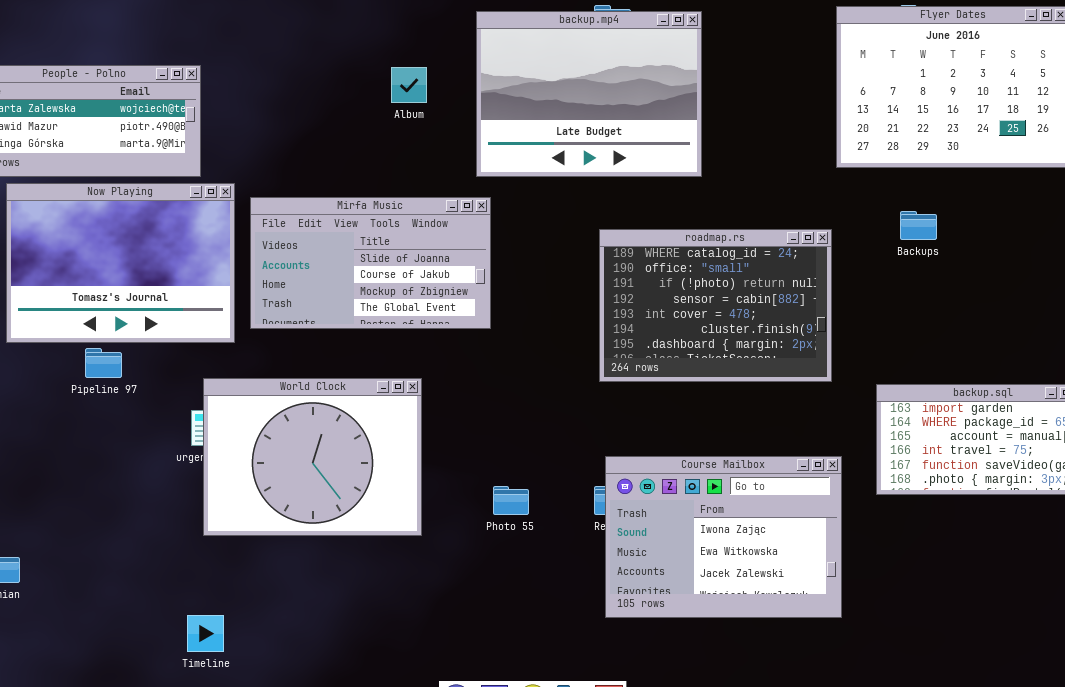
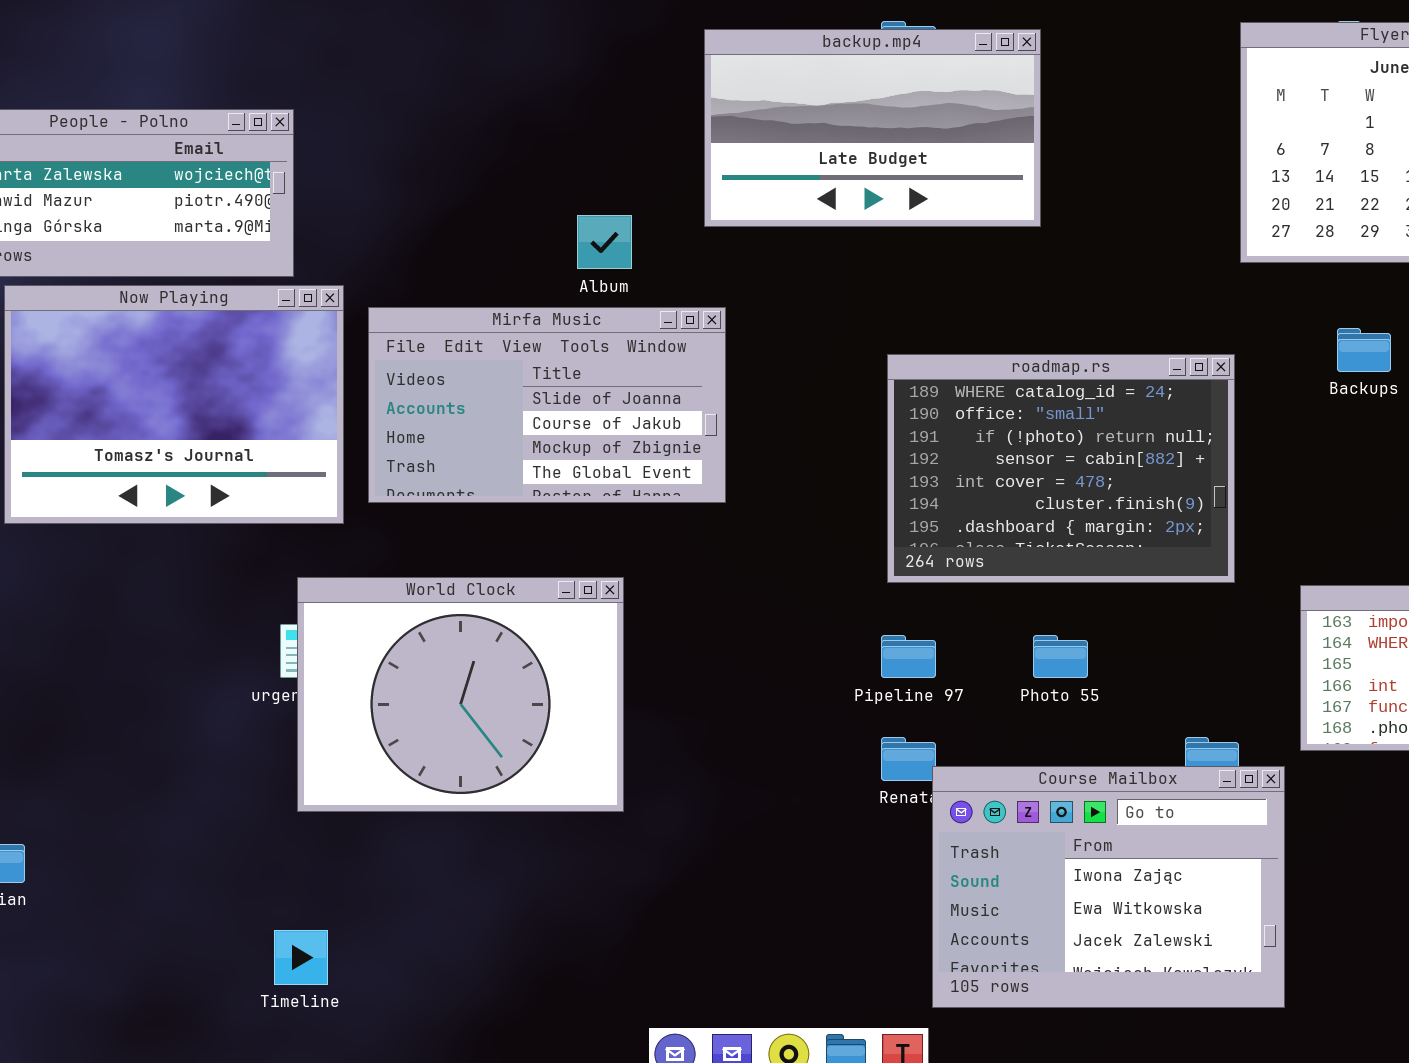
backup.mp4: [476,11,702,177] -> [704,29,1041,227], resized
Album: [391,67,427,103] -> [577,215,632,269], moved
Pipeline 97: [85,348,122,378] -> [881,635,936,678], moved
Course Mailbox: [605,456,842,618] -> [932,766,1285,1008], moved
Photo 55: [493,486,529,515] -> [1033,635,1088,678], moved

